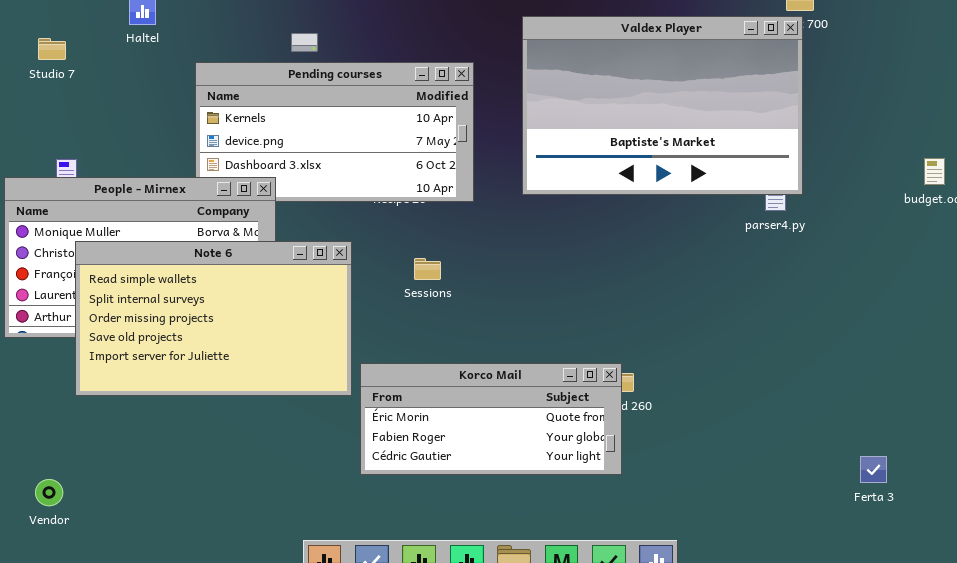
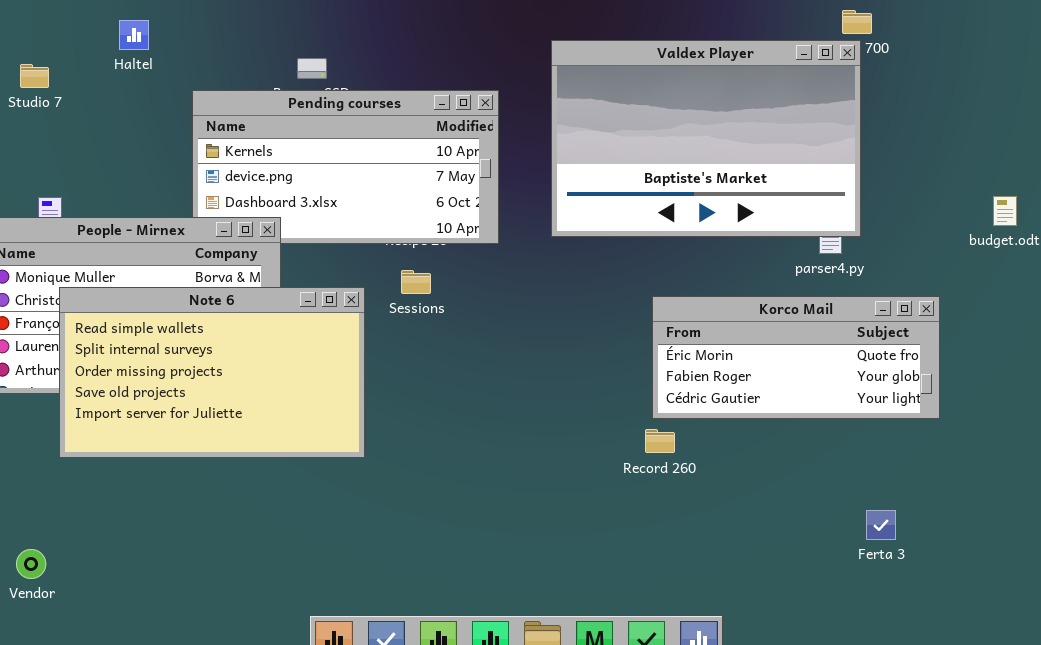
Sessions: [414,258,441,280] -> [401,270,431,294], moved
Korco Mail: [360,363,622,475] -> [652,296,940,419], moved
Ferta 3: [860,456,887,483] -> [866,510,896,540], moved

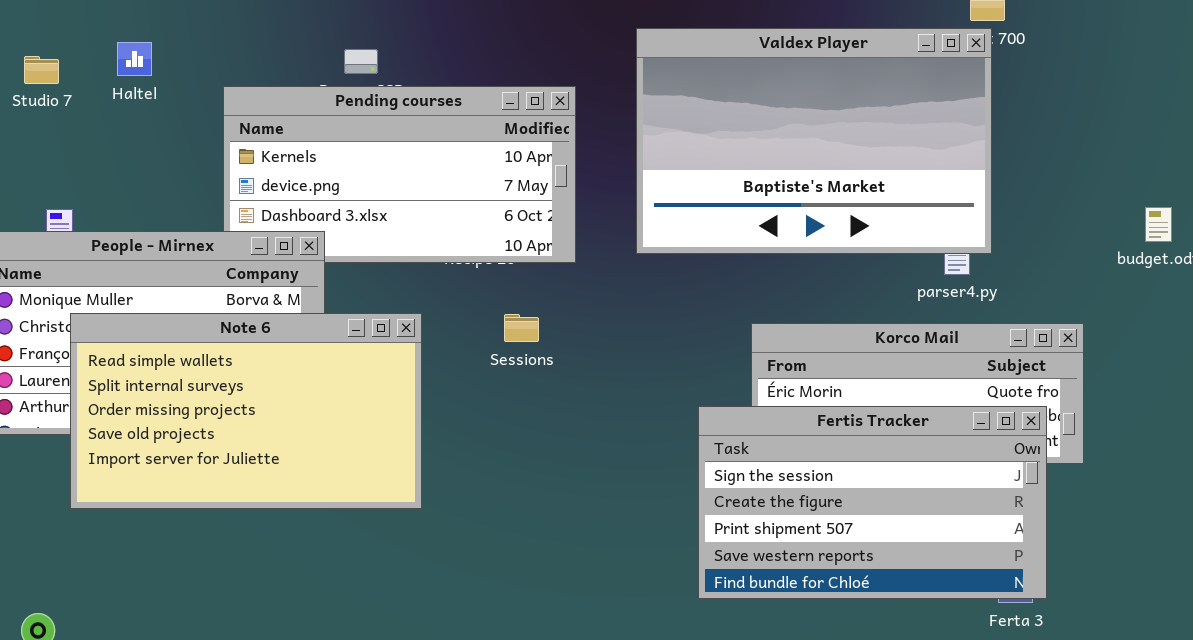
Haltel: [119,20,149,50] -> [117,42,152,76], moved
Sessions: [401,270,431,294] -> [504,314,539,342], moved
Fertis Tracker: none -> [698,406,1047,599], opened

